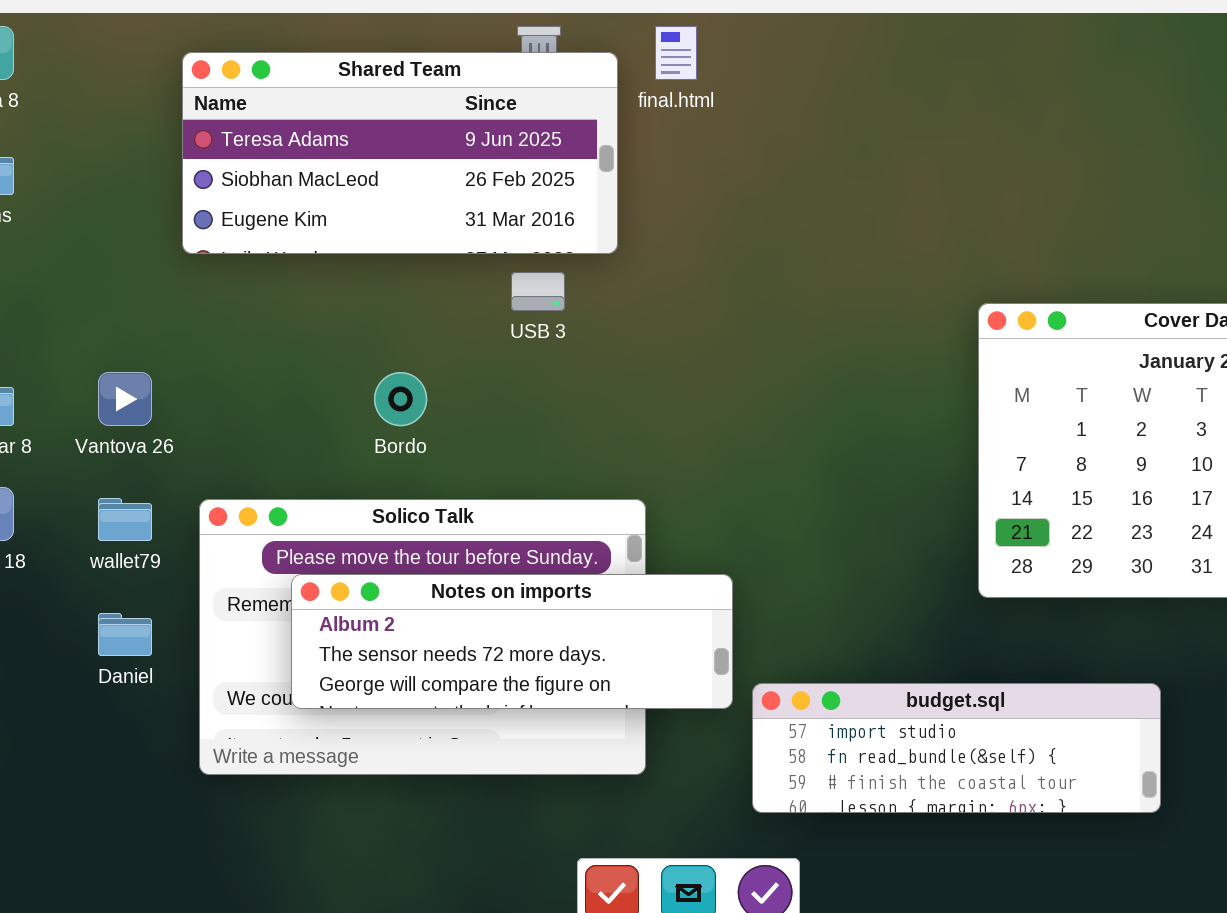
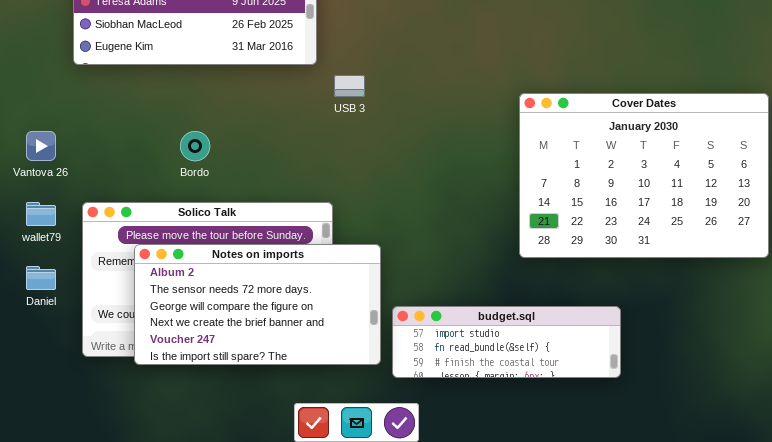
USB 3: [511,272,565,311] -> [334,75,365,97], moved
Notes on imports: [291,574,733,709] -> [134,244,381,365], resized

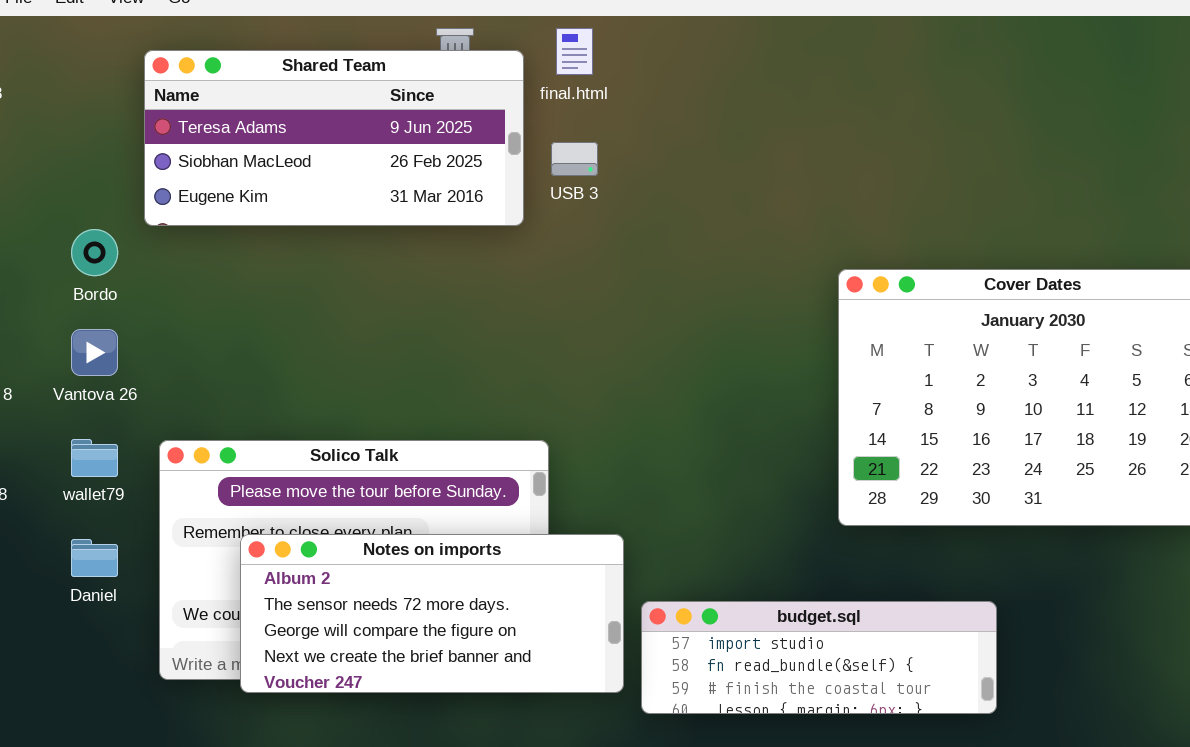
USB 3: [334,75,365,97] -> [551,142,598,176], moved
Bordo: [180,131,210,161] -> [71,229,118,276], moved
Notes on imports: [134,244,381,365] -> [240,534,624,693], resized

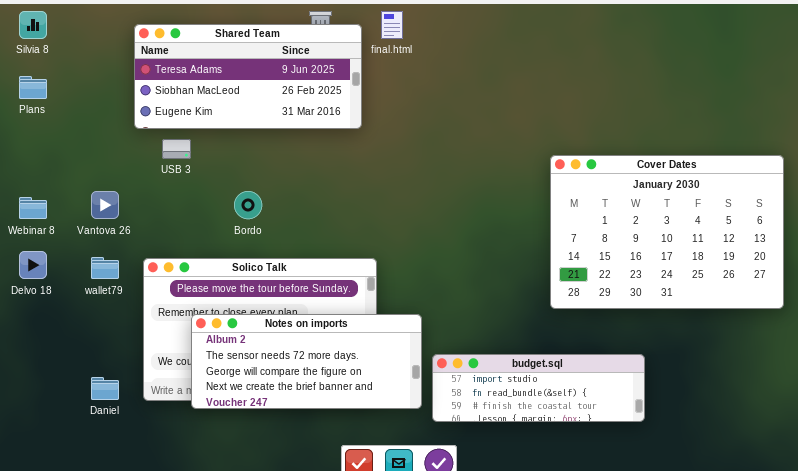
USB 3: [551,142,598,176] -> [162,139,191,159], moved
Bordo: [71,229,118,276] -> [234,191,262,219], moved
Daniel: [71,539,118,577] -> [91,377,119,400], moved

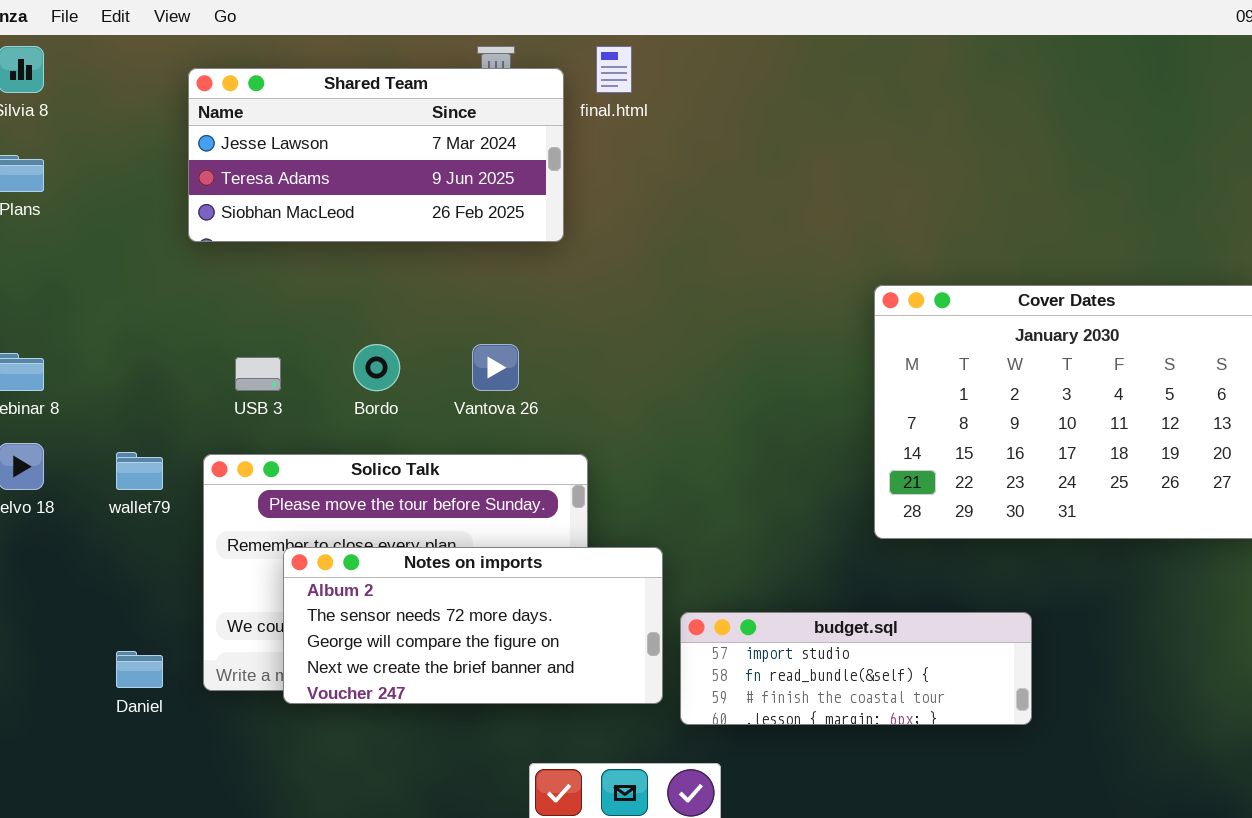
Shared Team: [134,24,362,129] -> [188,68,564,242], scrolled up 1 row
USB 3: [162,139,191,159] -> [235,357,281,391], moved
Vantova 26: [91,191,119,219] -> [472,344,519,391], moved

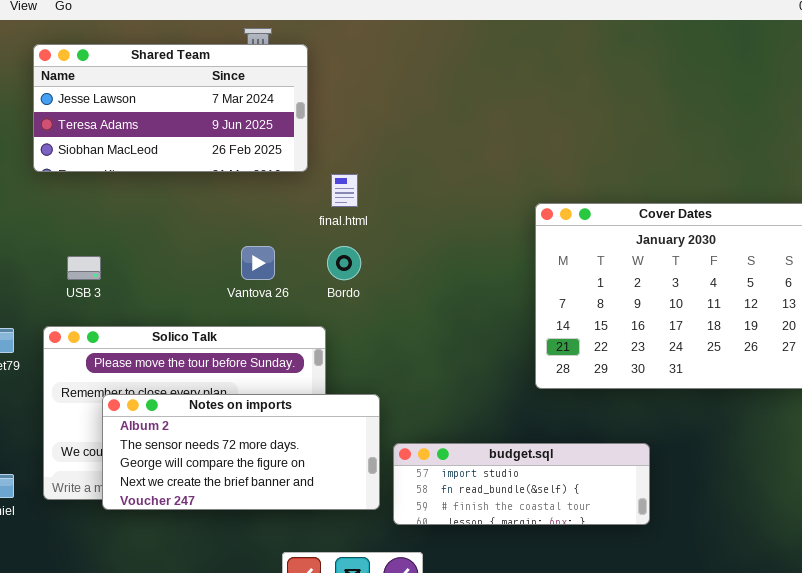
final.html: [596,46,632,93] -> [331,174,358,207], moved
Bordo: [353,344,400,391] -> [327,246,361,280], moved

